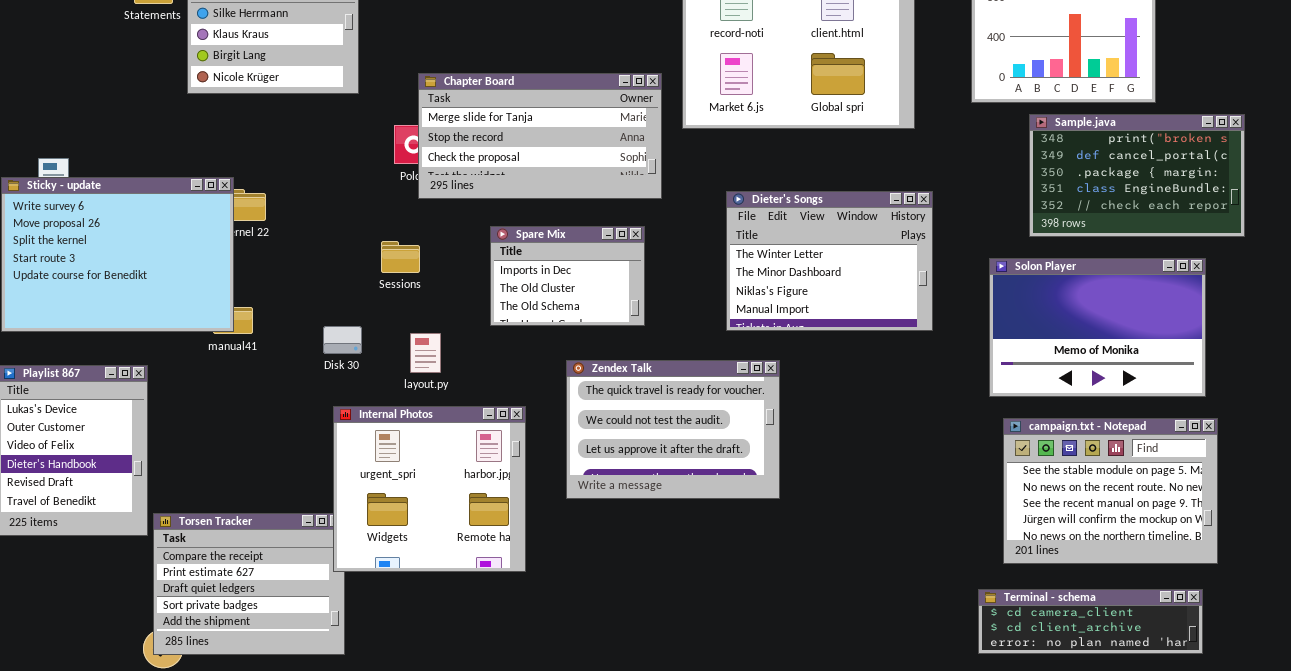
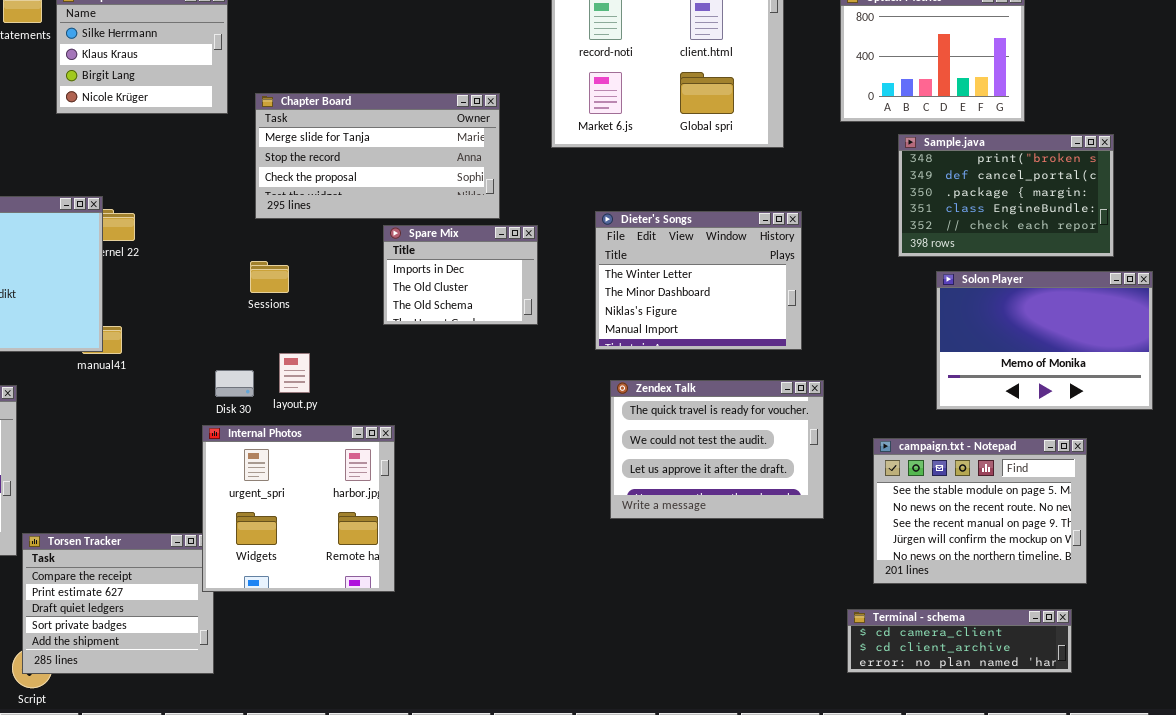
Chapter Board: [418,73,662,199] -> [255,93,500,219], moved
Spare Mix: [490,226,645,326] -> [383,225,538,325], moved
Solon Player: [989,258,1206,397] -> [936,271,1153,410], moved
Disk 30: [323,326,362,354] -> [215,370,254,397], moved
Zendex Talk: [566,360,780,499] -> [610,380,824,519], moved

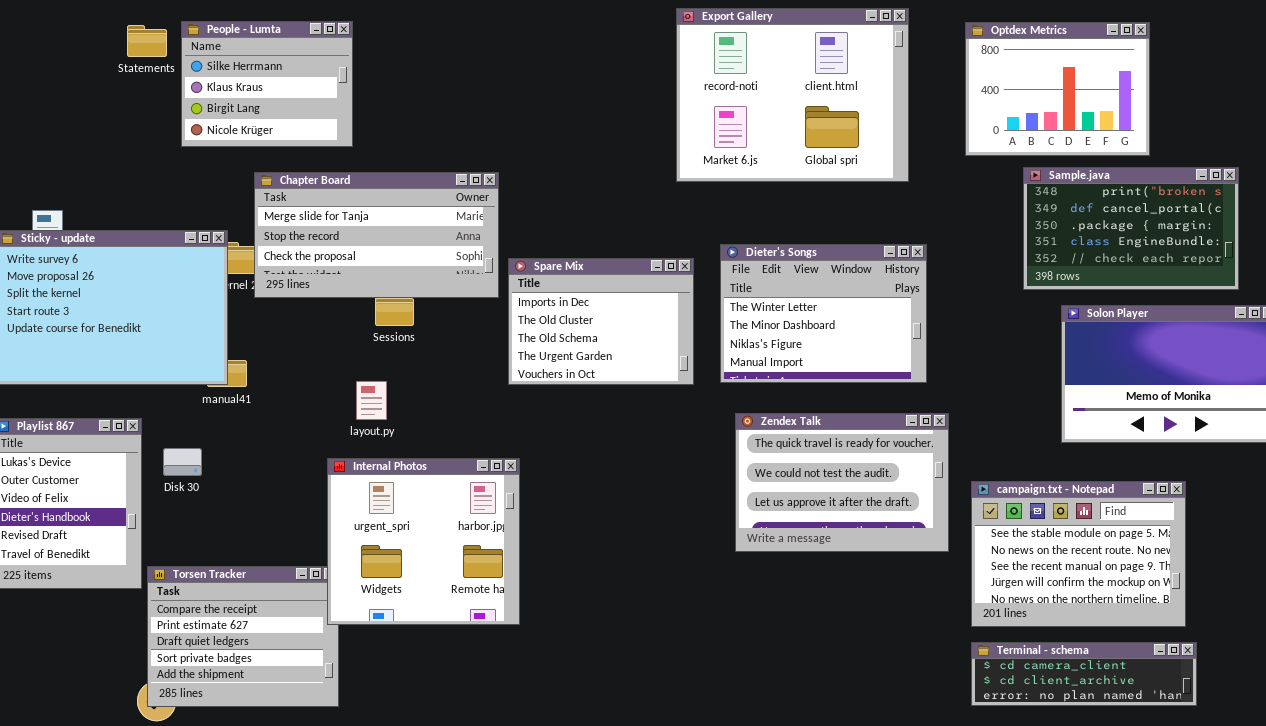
Chapter Board: [255,93,500,219] -> [254,172,499,298], moved
Spare Mix: [383,225,538,325] -> [508,258,694,385], resized
layout.py: [279,353,310,393] -> [356,381,387,420], moved
Disk 30: [215,370,254,397] -> [163,448,202,476], moved
campaign.txt - Notepad: [873,438,1087,584] -> [971,481,1186,627], moved

